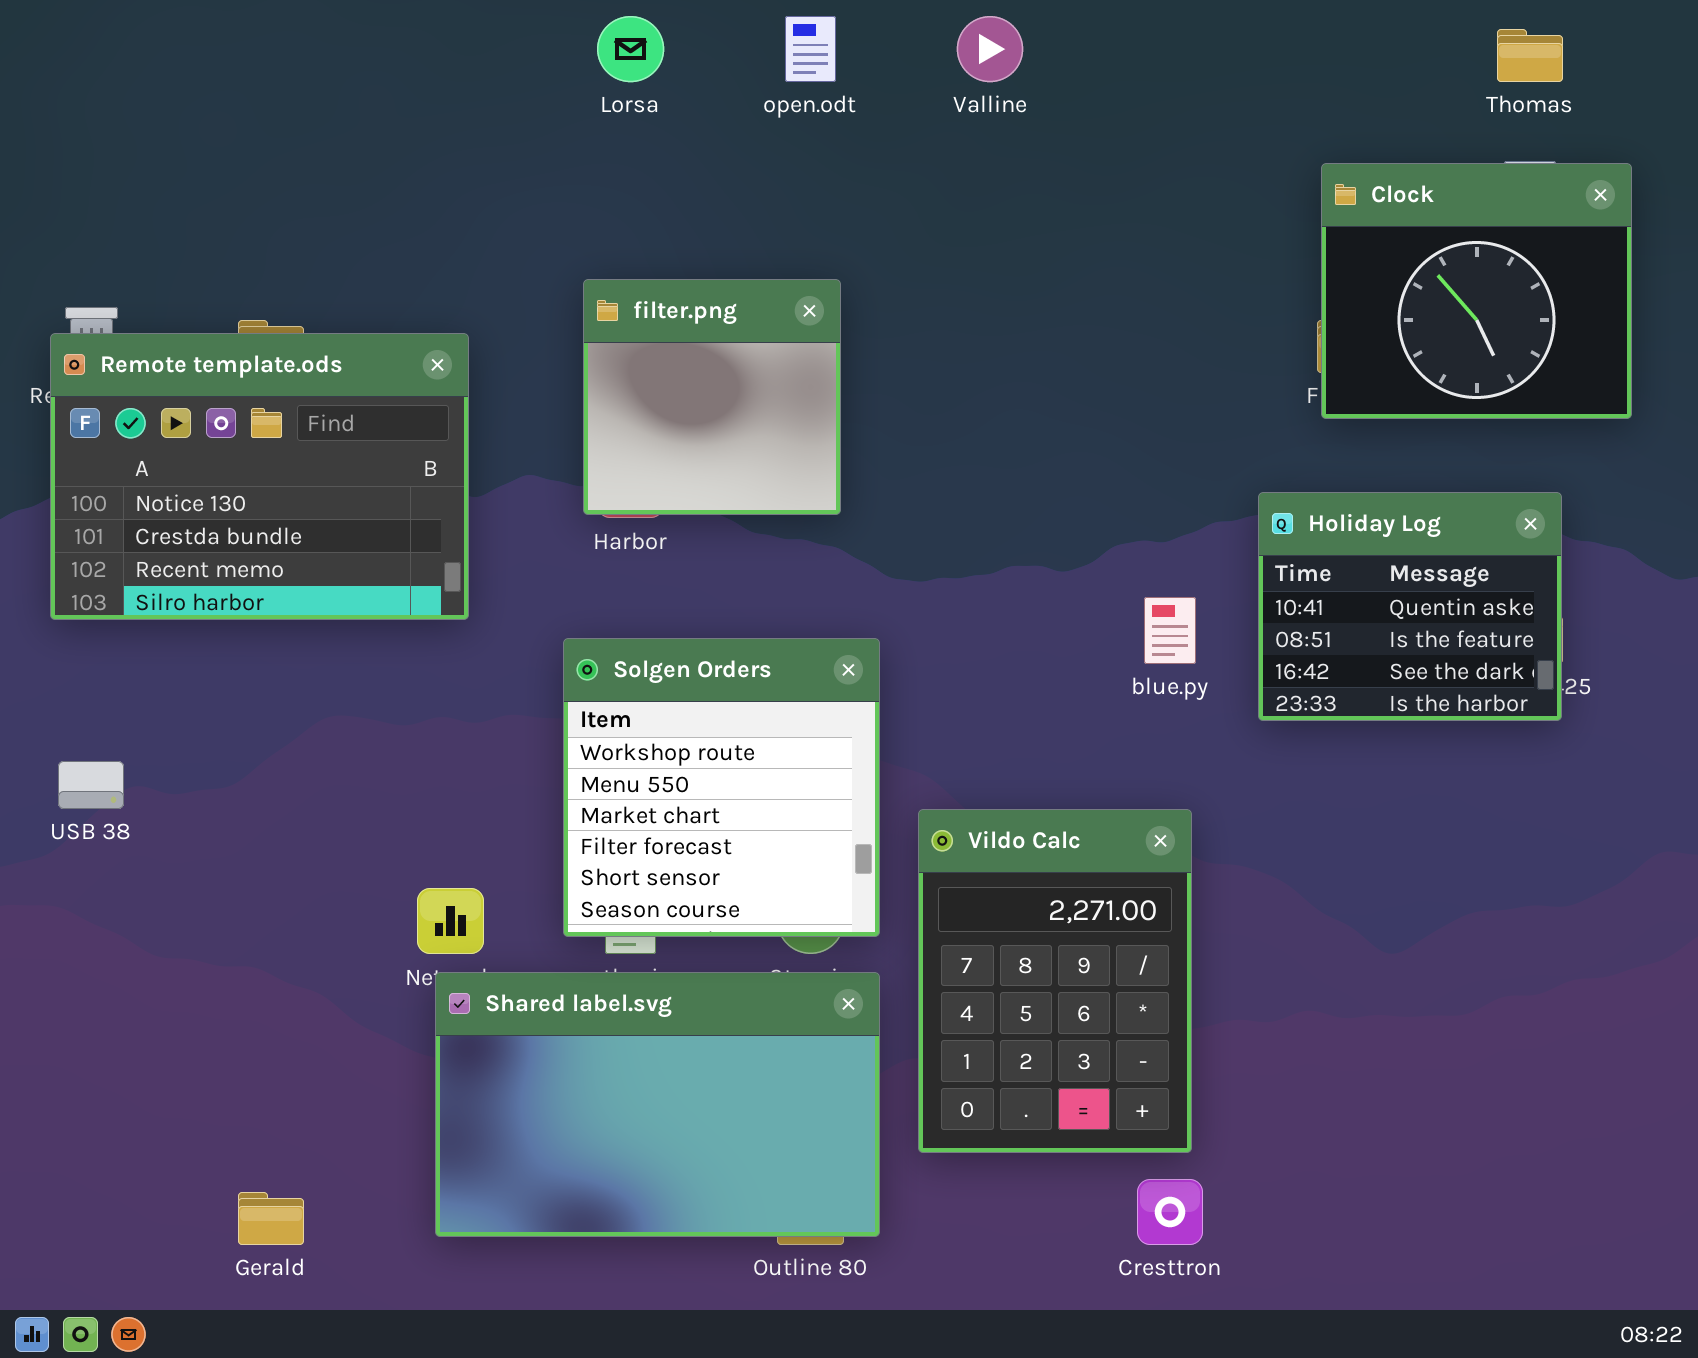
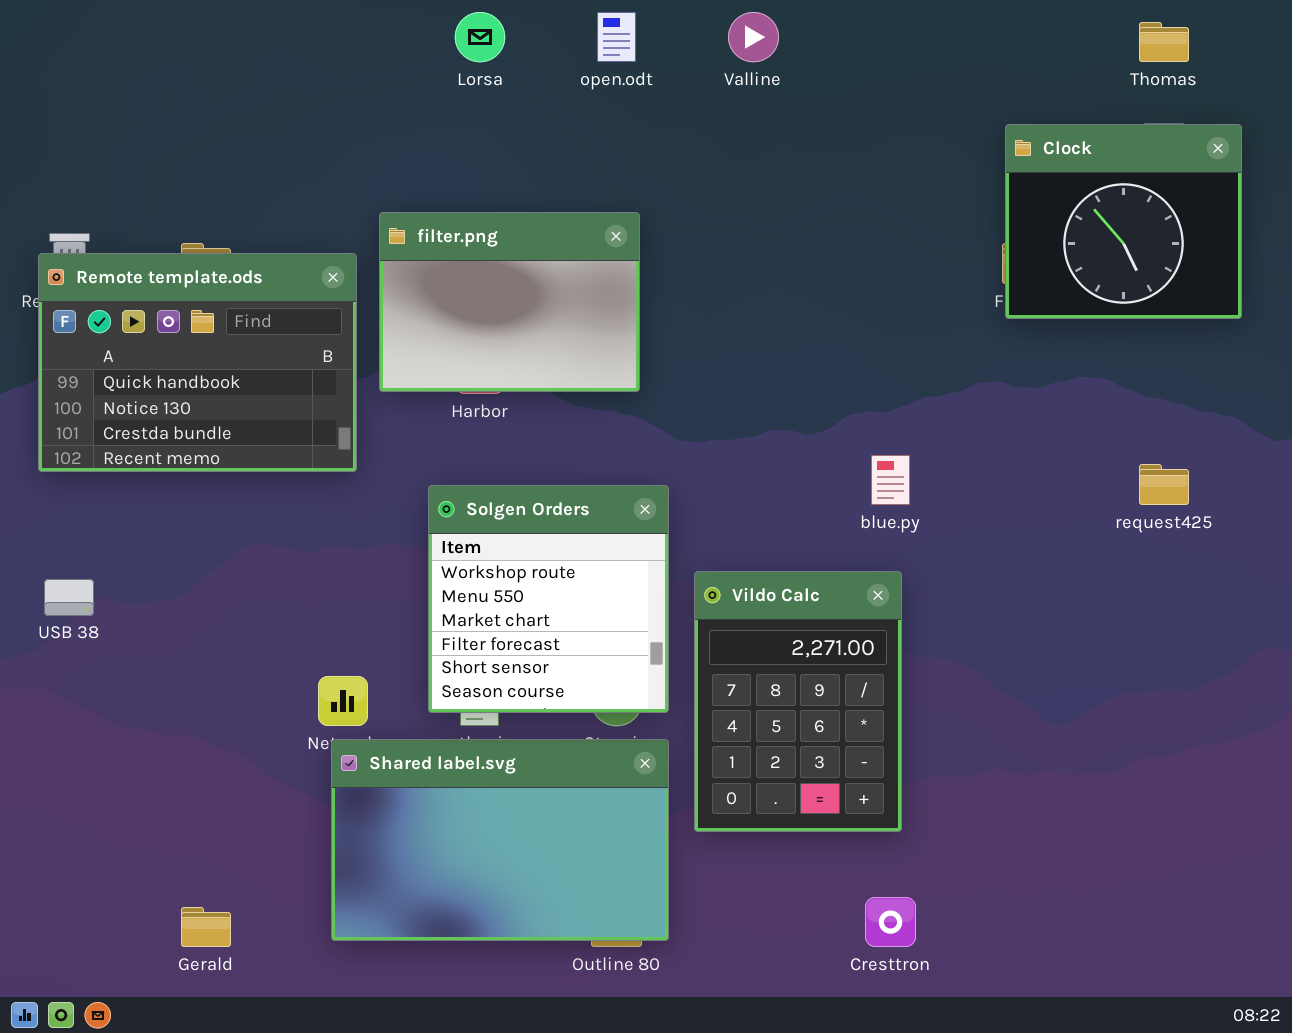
filter.png: [583,279,841,515] -> [379,212,640,392], resized
Remote template.ods: [50,333,469,620] -> [38,253,357,472], scrolled up 1 row
Holiday Log: [1258,492,1562,721] -> none, closed
Vildo Calc: [918,809,1192,1153] -> [694,571,902,832], moved

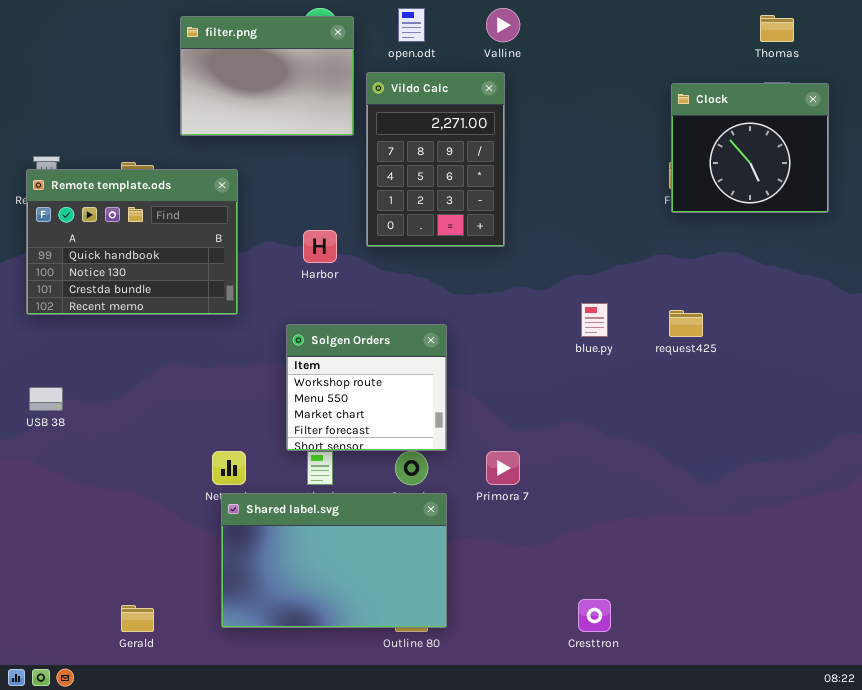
filter.png: [379,212,640,392] -> [180,16,354,136], moved
request425: [1139,464,1189,505] -> [669,310,703,337], moved
Solgen Orders: [428,485,669,713] -> [286,324,447,451], resized
Vildo Calc: [694,571,902,832] -> [366,72,505,247], moved

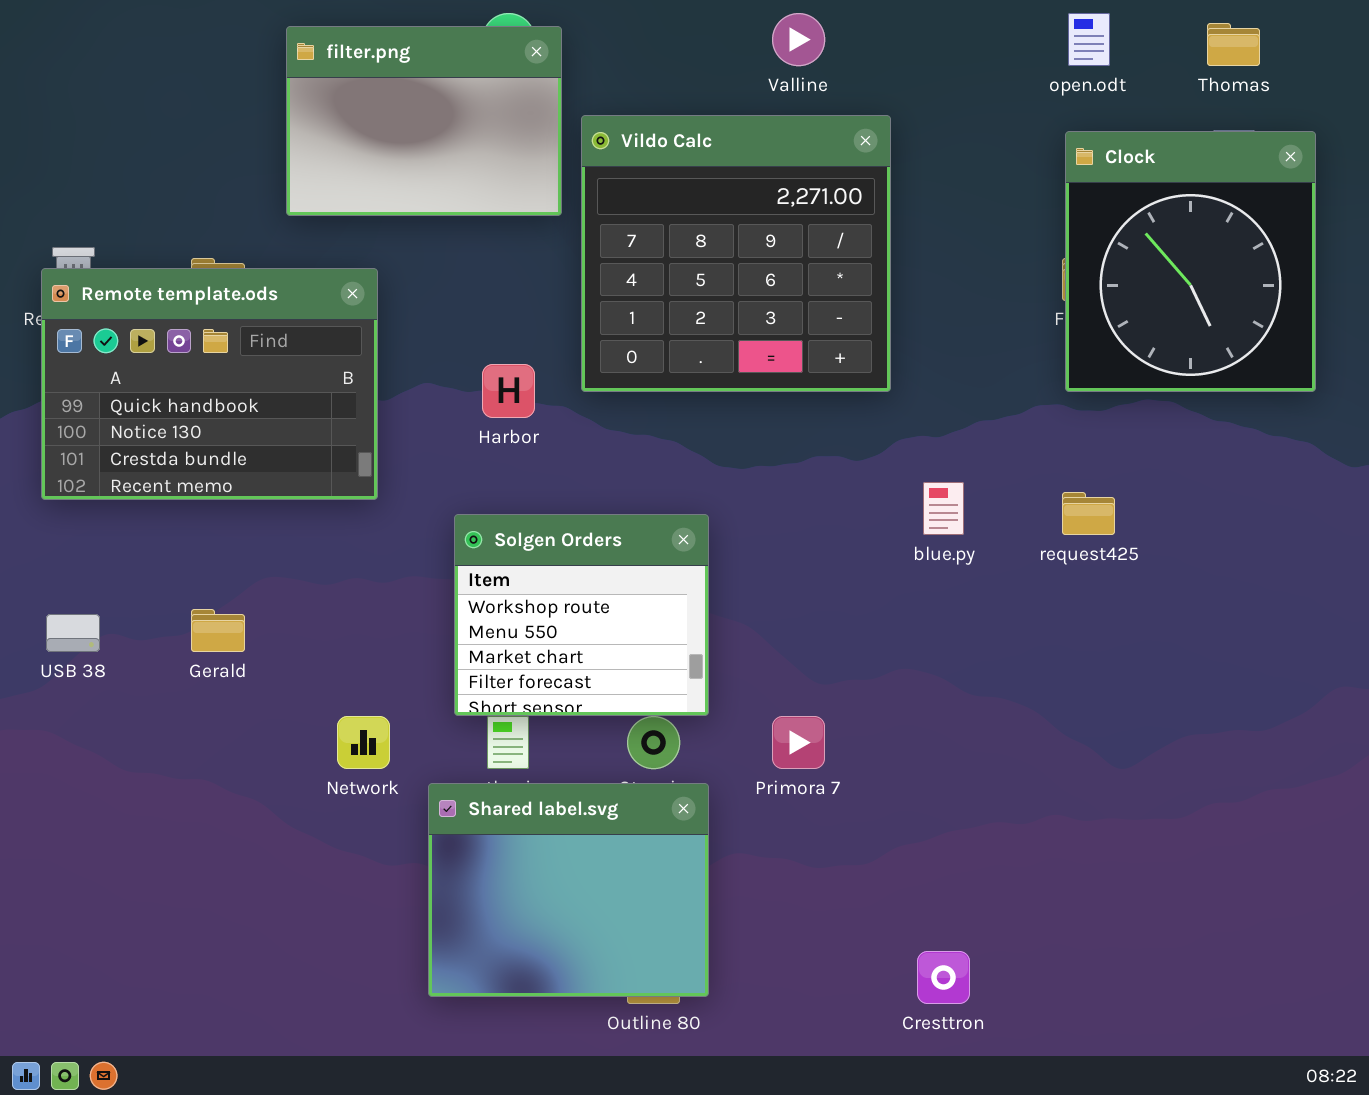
open.odt: [398,8,425,42] -> [1068,13,1110,66], moved
Vildo Calc: [366,72,505,247] -> [581,115,891,392], resized
Clock: [671,83,829,213] -> [1065,131,1316,392], resized
Shared label.svg: [221,493,447,628] -> [428,783,709,997], resized
Gerald: [121,605,154,632] -> [191,609,245,652], moved

